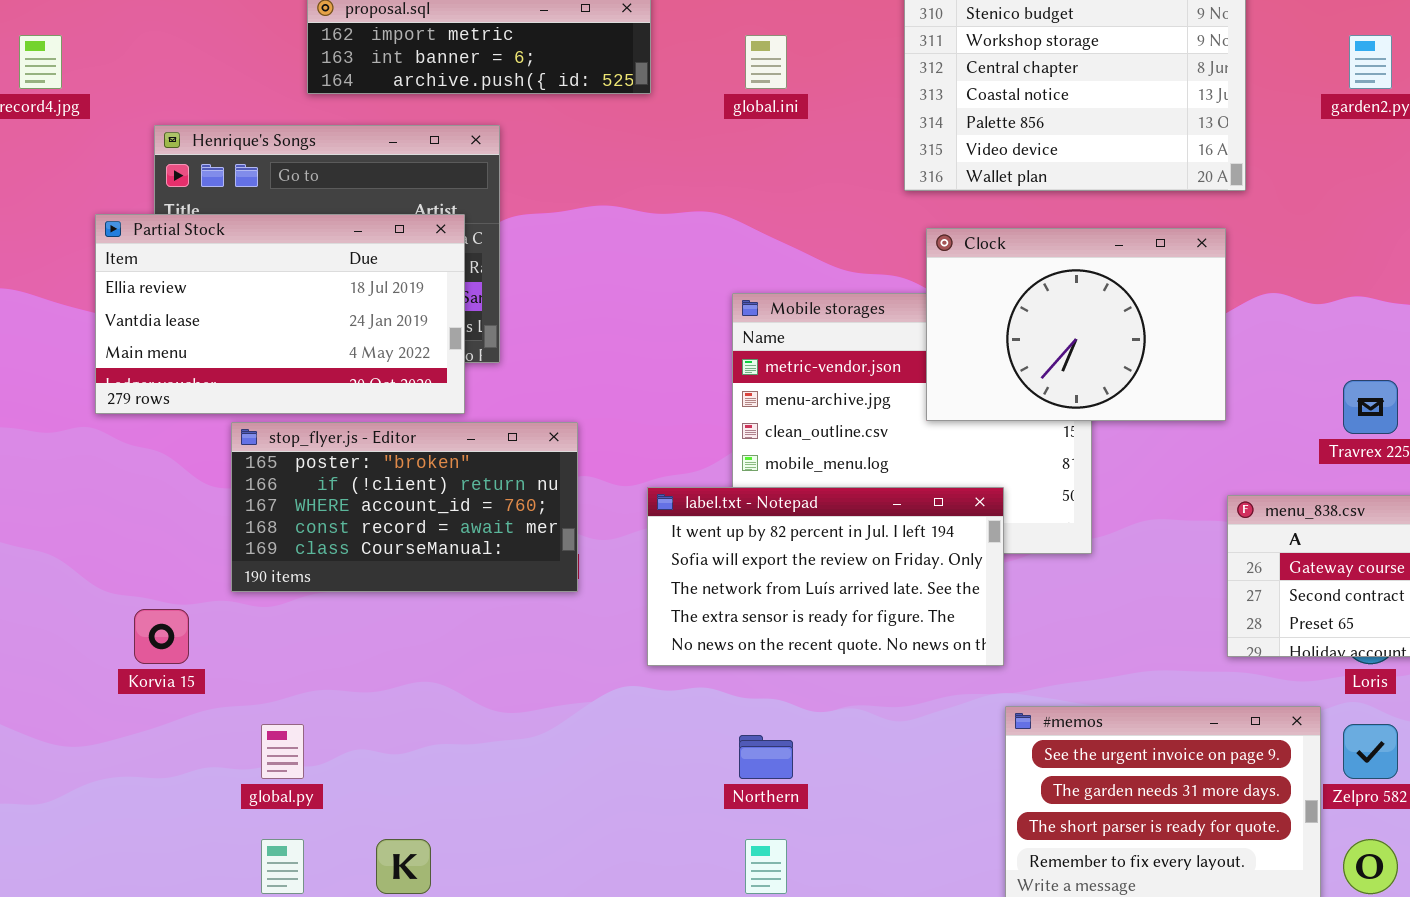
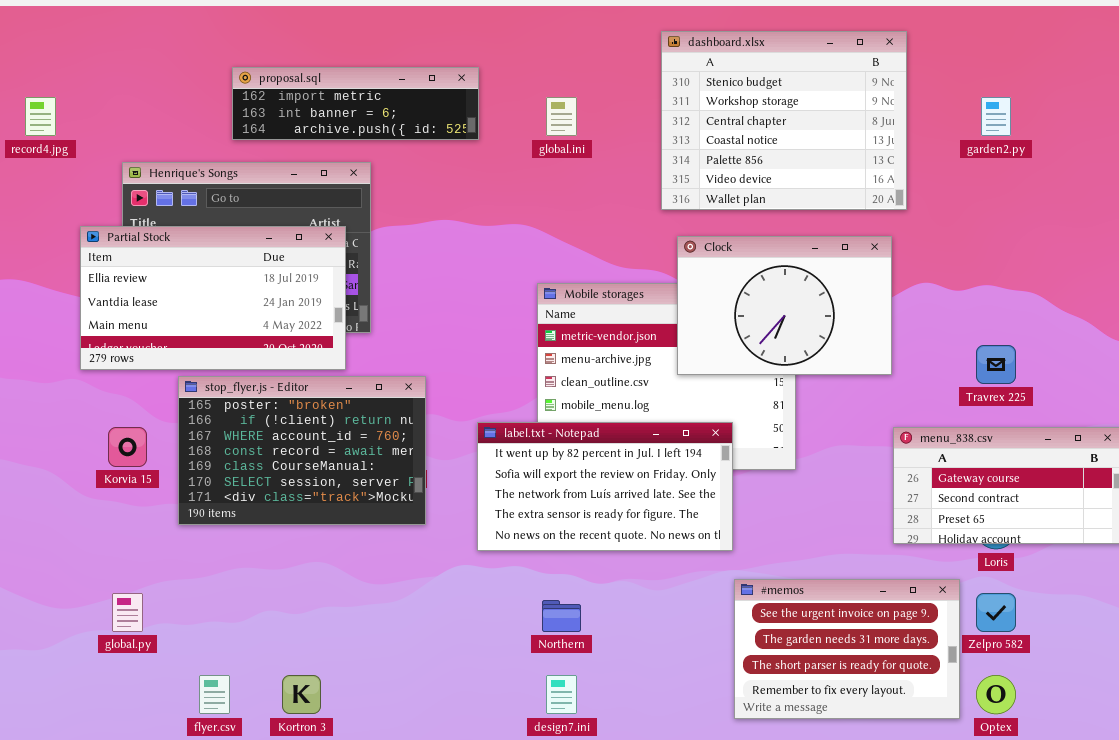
stop_flyer.js - Editor: [231,422,578,592] -> [178,376,426,525], resized
Korvia 15: [134,609,189,664] -> [108,427,147,467], moved
global.py: [261,724,304,779] -> [112,593,143,632], moved

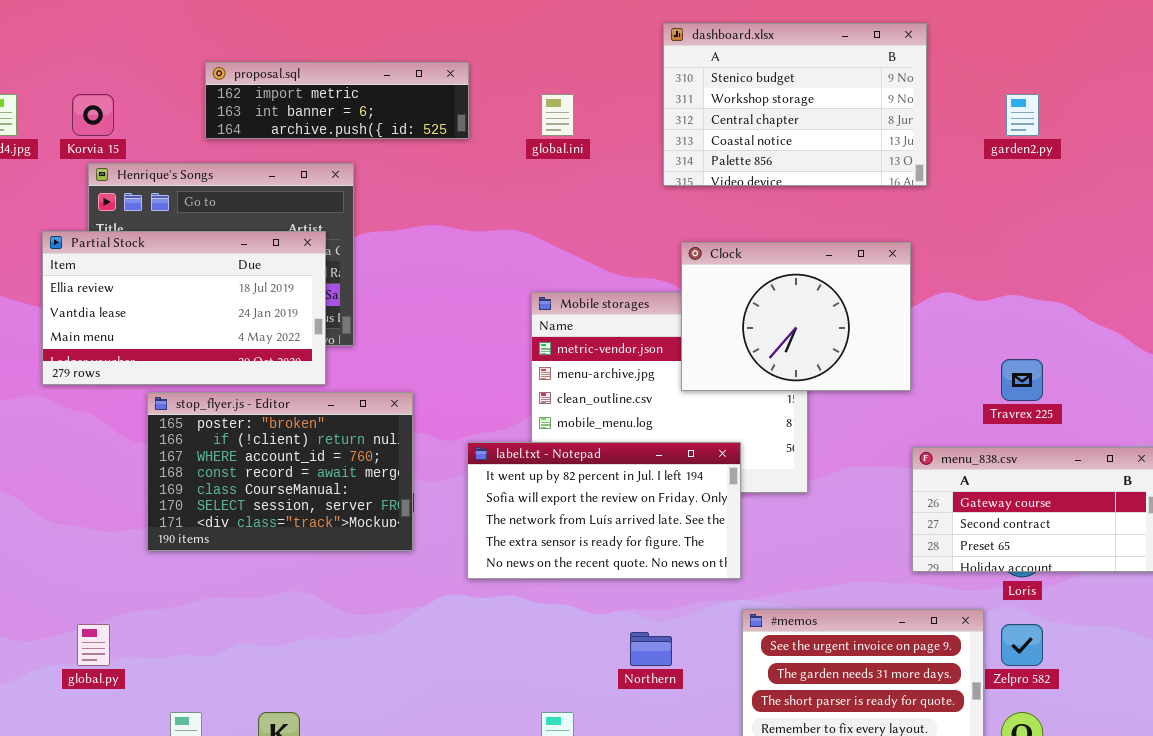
dashboard.xlsx: [661,31,907,210] -> [663,23,927,186], resized
Korvia 15: [108,427,147,467] -> [72,94,114,136], moved
Northern: [542,600,581,632] -> [630,632,672,666], moved

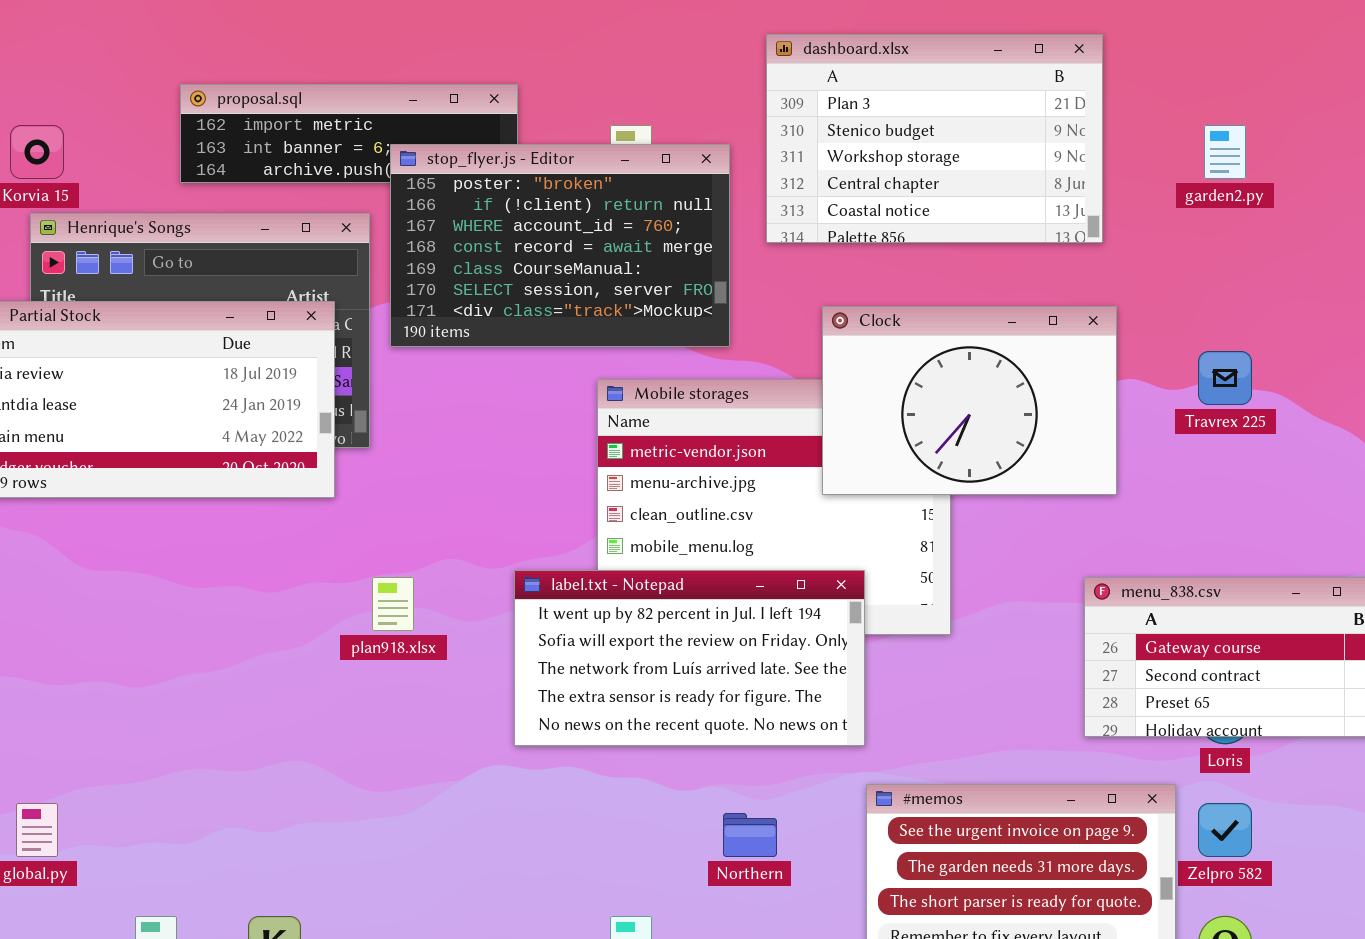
dashboard.xlsx: [663,23,927,186] -> [766,34,1103,243], scrolled up 1 row
Clock: [681,242,911,391] -> [822,306,1117,495], moved
Travrex 225: [1001,359,1043,401] -> [1198,351,1252,405], moved
stop_flyer.js - Editor: [147,392,413,551] -> [390,144,730,347], moved

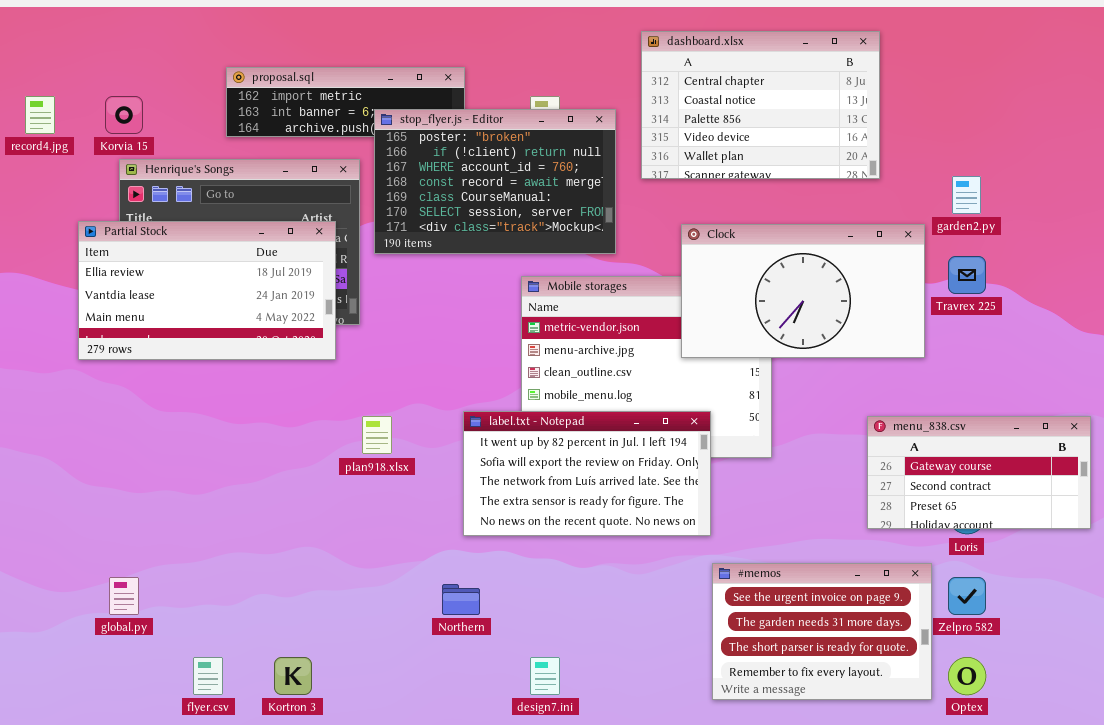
dashboard.xlsx: [766,34,1103,243] -> [641,31,880,179], scrolled down 3 rows
garden2.py: [1204,125,1246,179] -> [952,176,981,214], moved
Clock: [822,306,1117,495] -> [681,224,925,358], resized
Northern: [723,813,777,857] -> [442,584,480,615], moved

